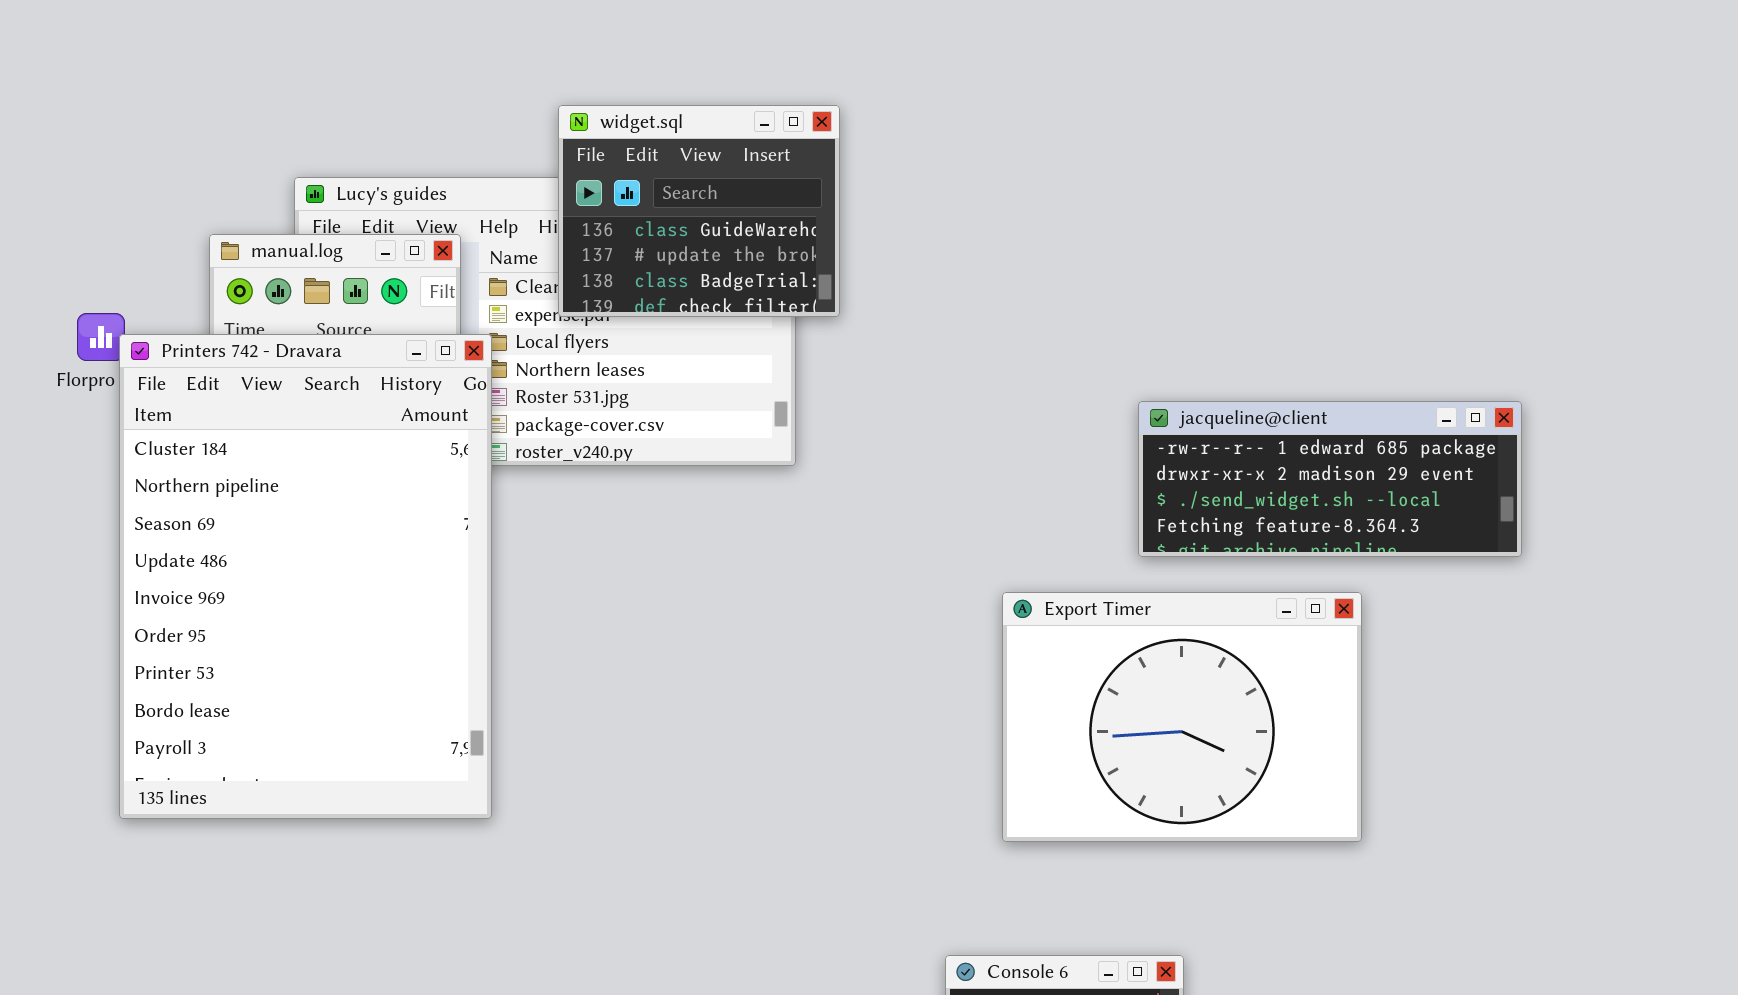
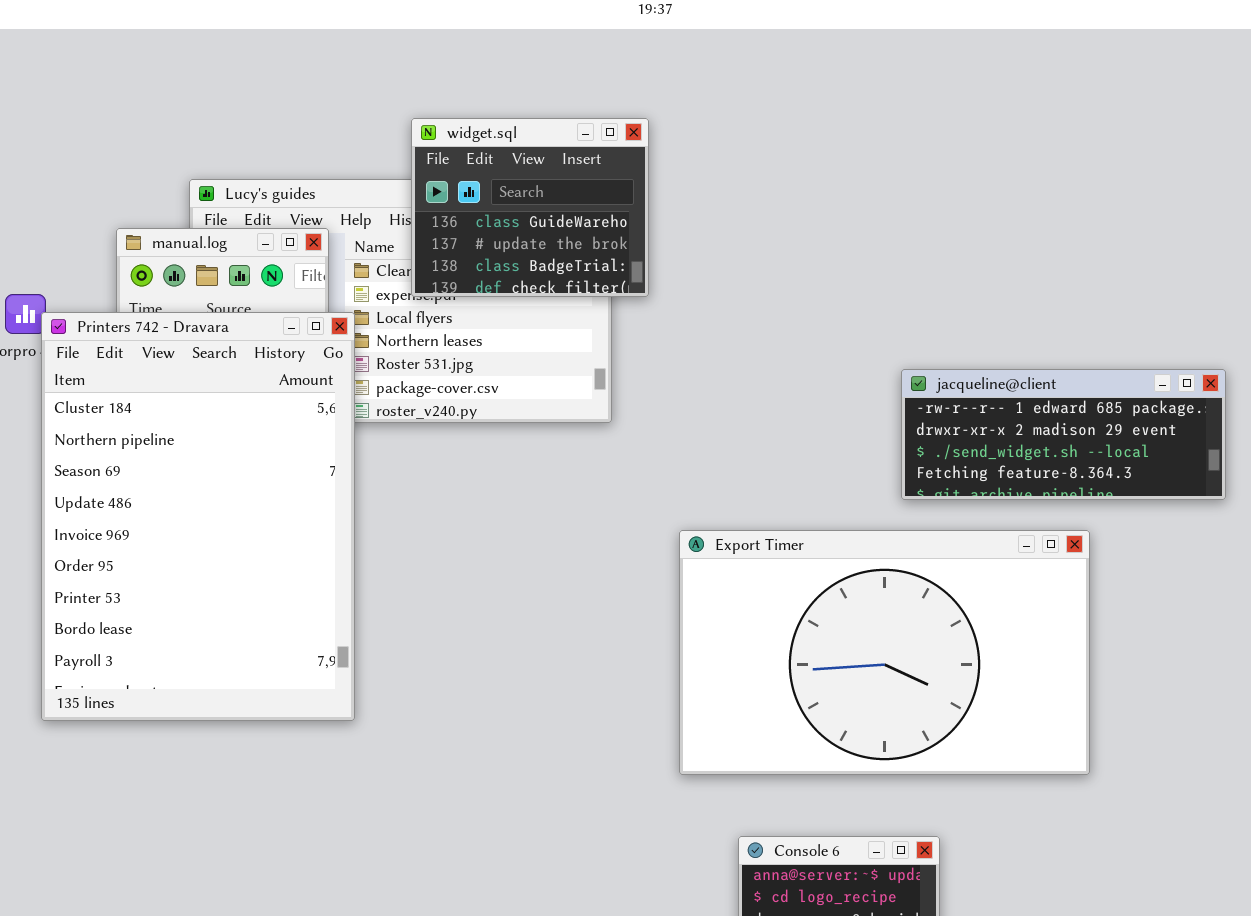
Export Timer: [1002,592,1362,842] -> [679,530,1090,775], resized

